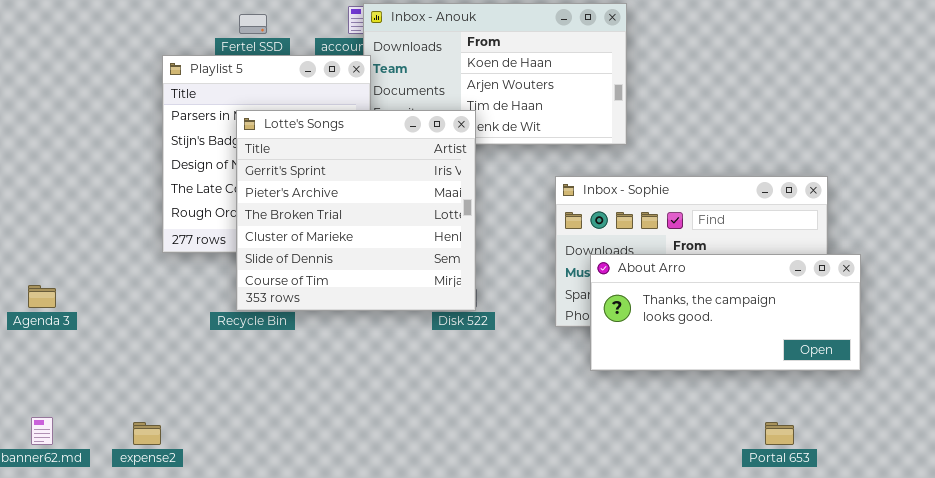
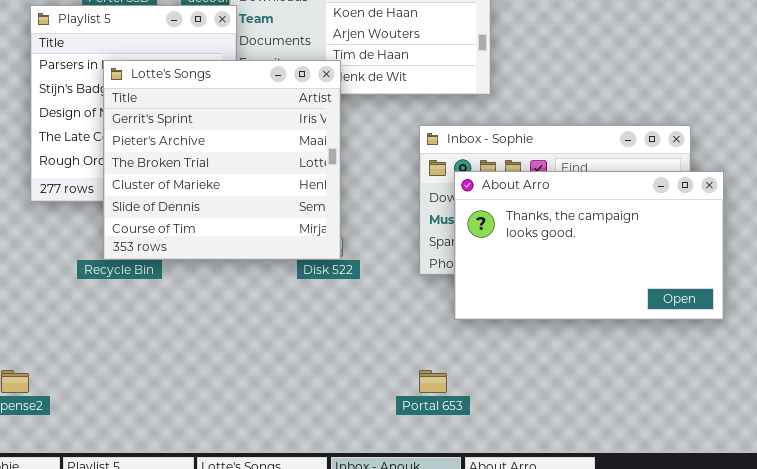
About Arro: [590,254,861,371] -> [454,171,724,320], resized
Portal 653: [765,422,794,445] -> [419,370,447,393], moved

